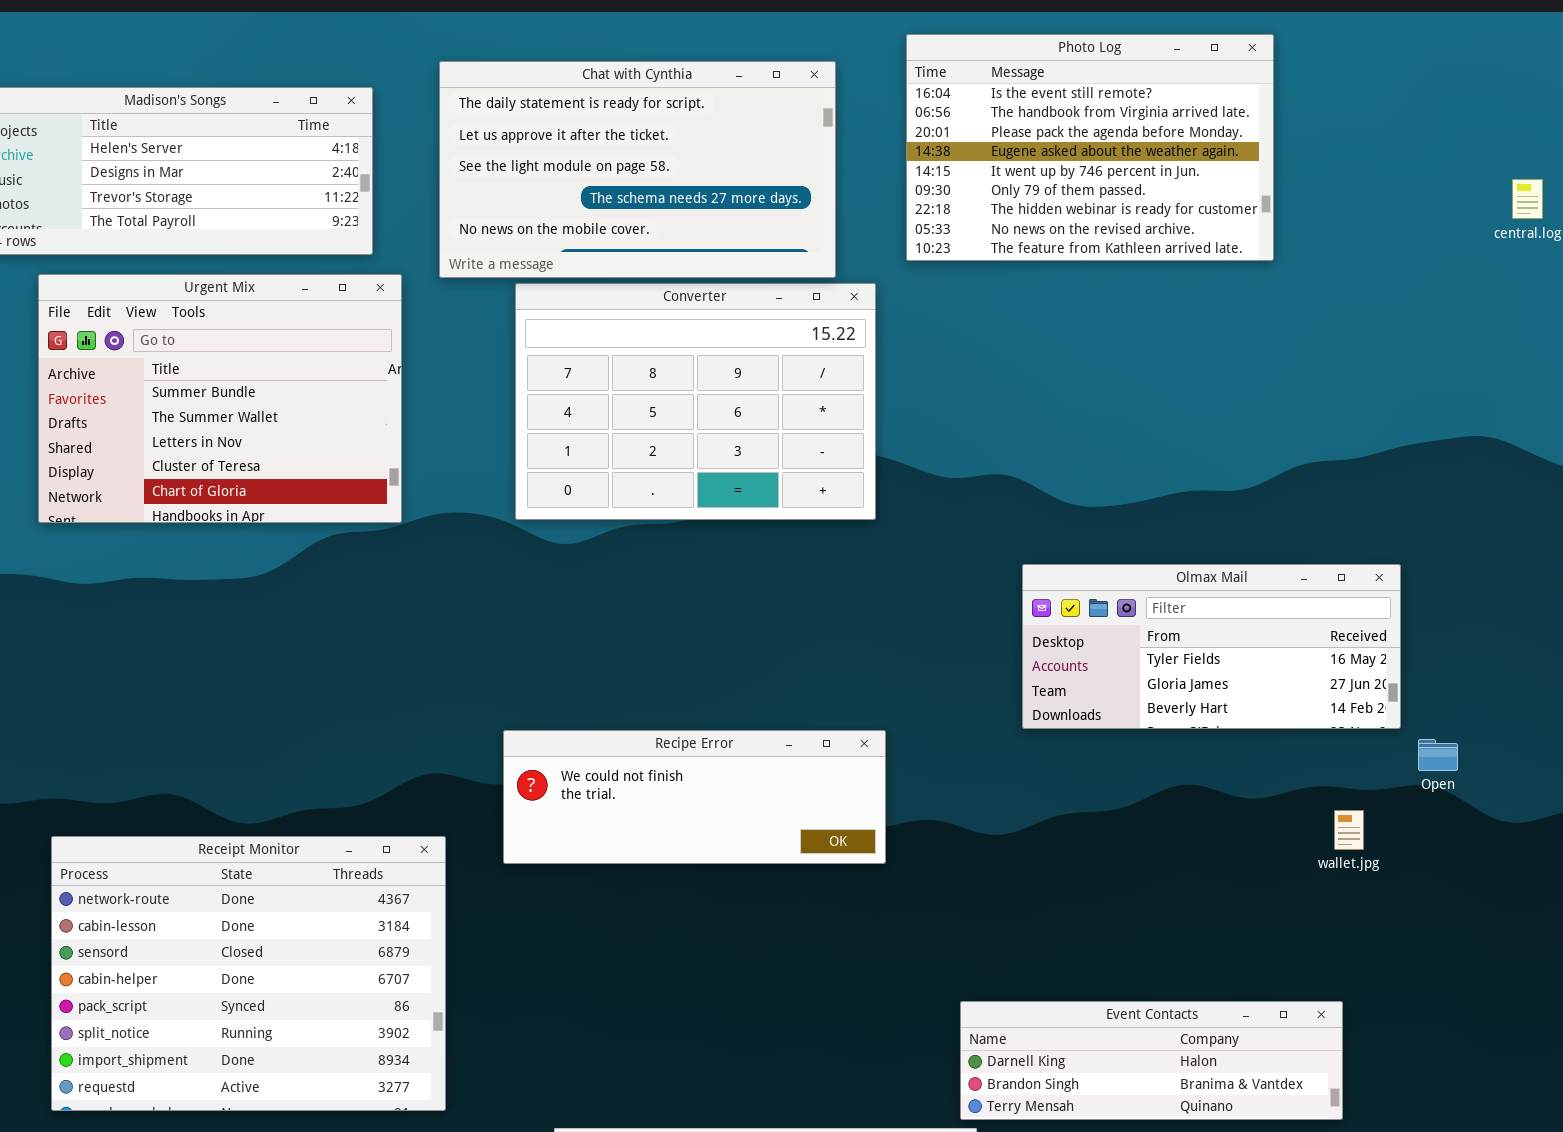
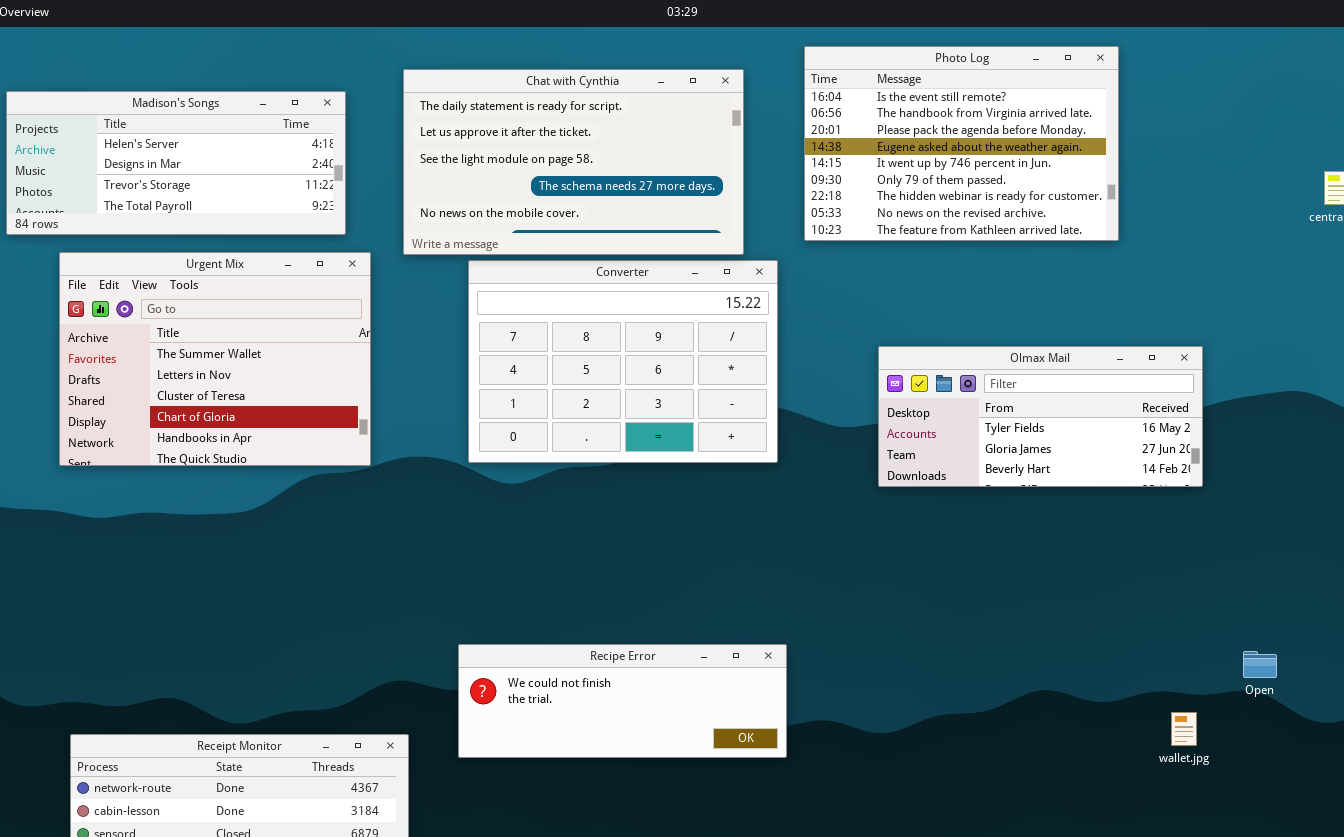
Urgent Mix: [38,274,402,523] -> [59,252,371,466], scrolled down 1 row
Olmax Mail: [1022,564,1401,729] -> [878,346,1203,487], moved

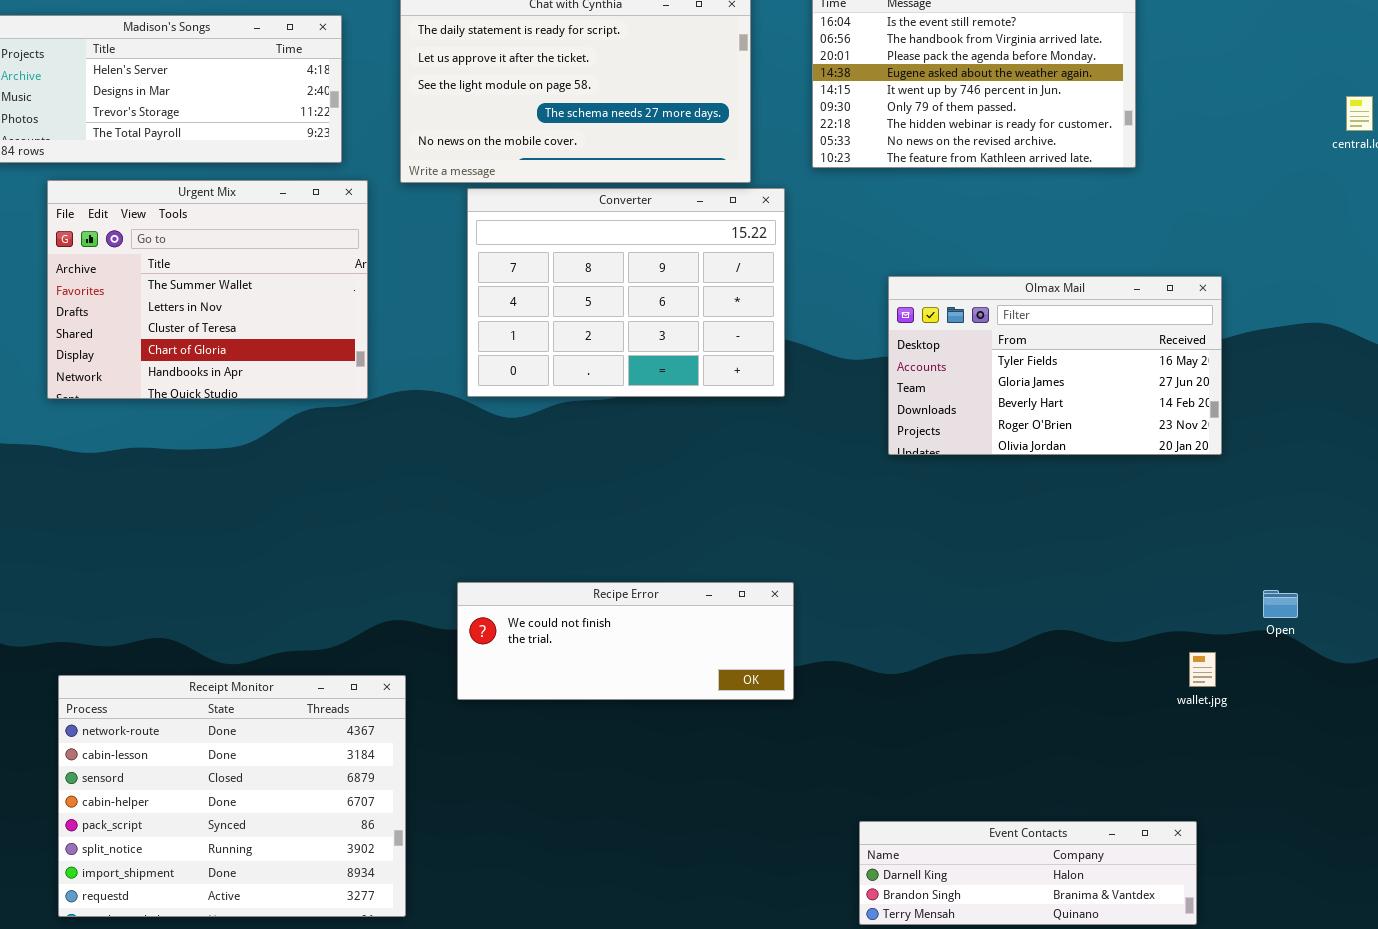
Olmax Mail: [878,346,1203,487] -> [888,276,1222,455], resized

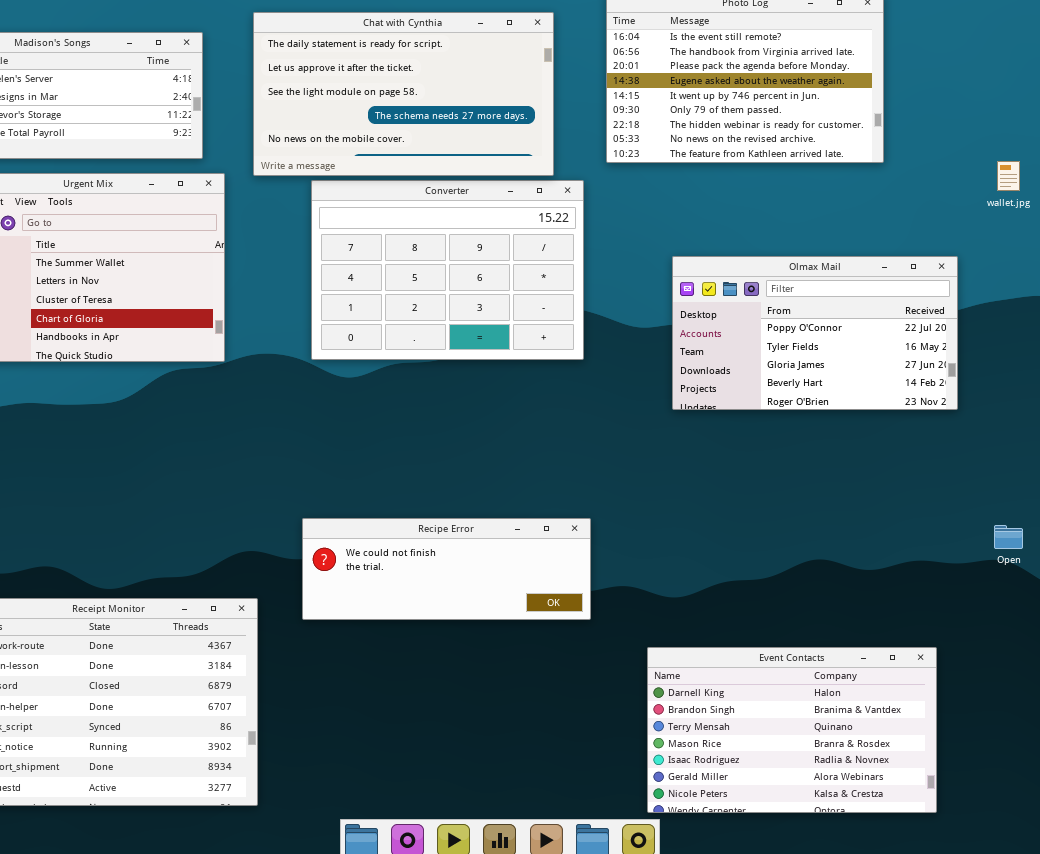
Olmax Mail: [888,276,1222,455] -> [672,256,958,410], scrolled up 1 row
wallet.jpg: [1189,652,1216,687] -> [997,161,1020,191], moved
Event Contacts: [859,821,1197,925] -> [647,647,937,813], resized

